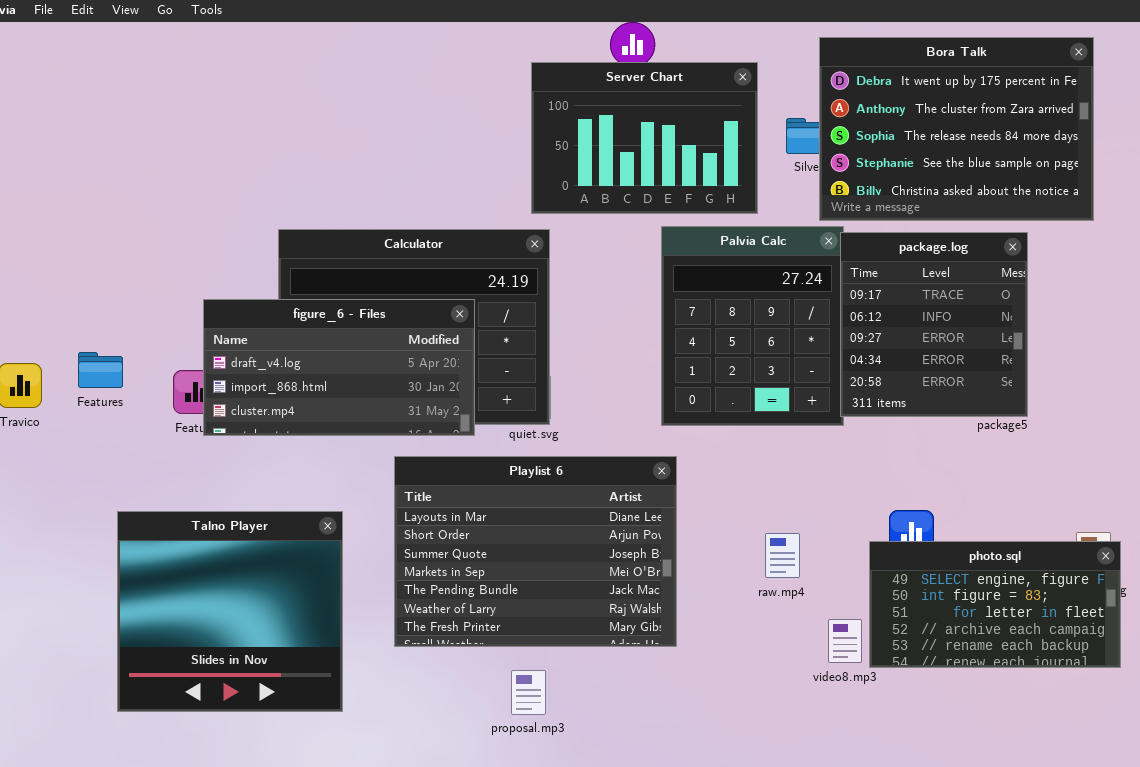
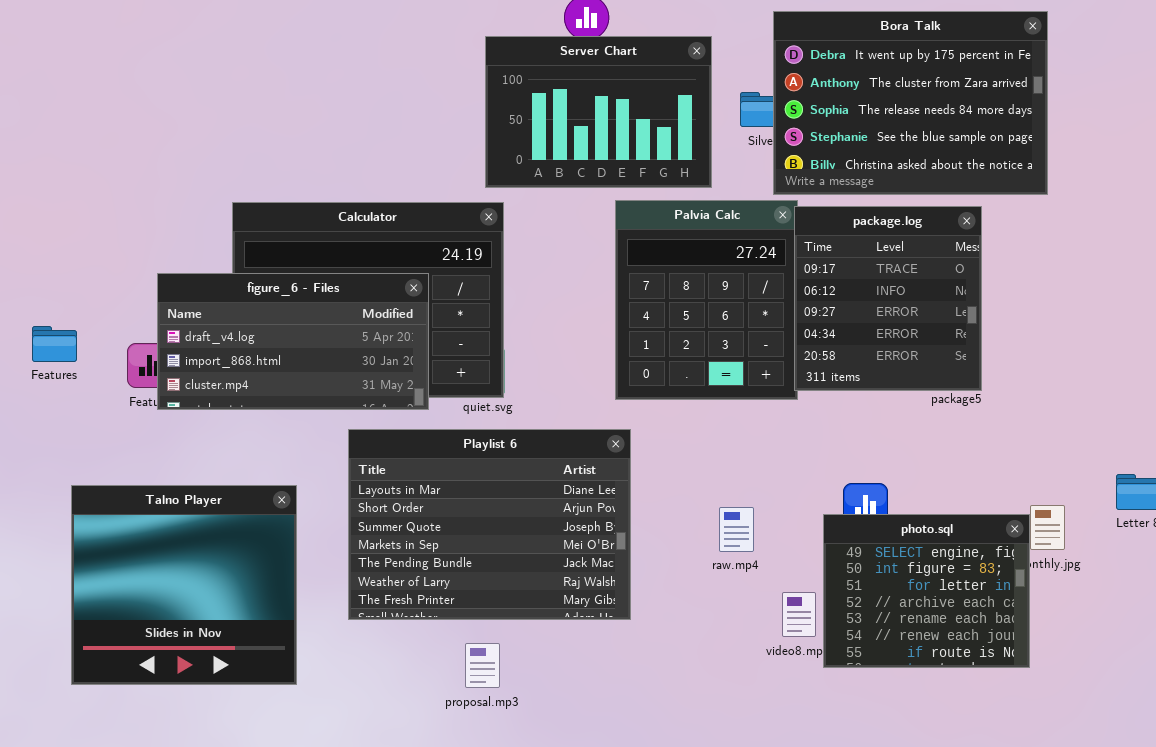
photo.sql: [869,541,1121,668] -> [823,514,1030,668], resized

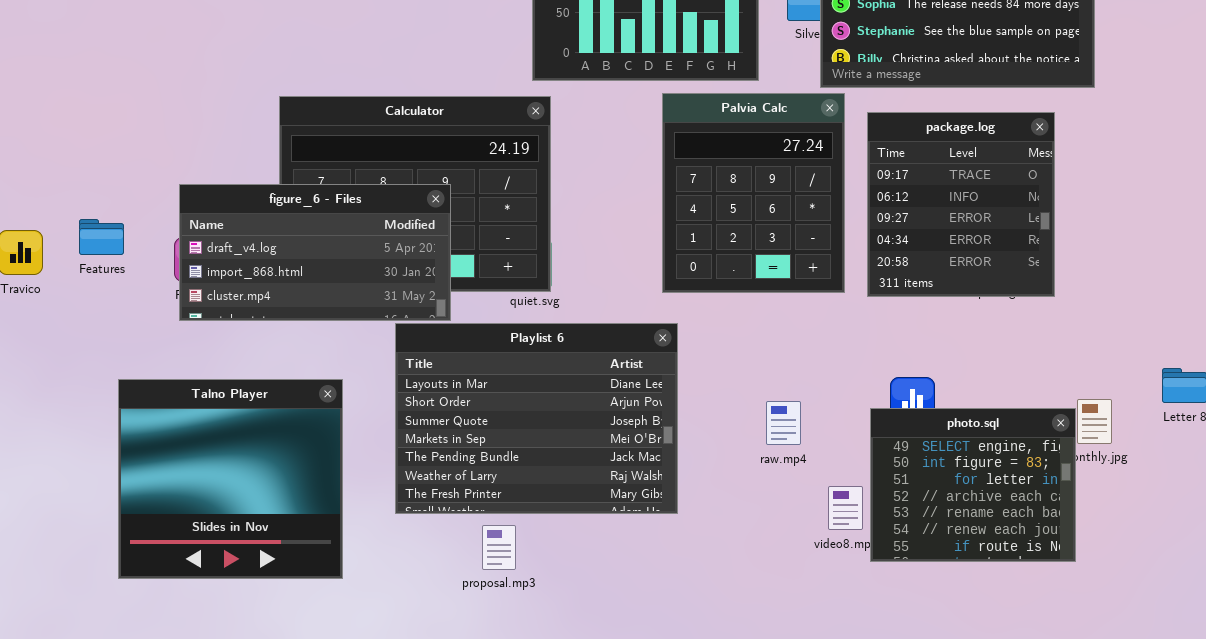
package.log: [794,206,982,391] -> [867,112,1055,297], moved
figure_6 - Files: [157,273,429,410] -> [179,184,451,321], moved
proposal.mp3: [465,643,500,688] -> [482,525,516,570], moved

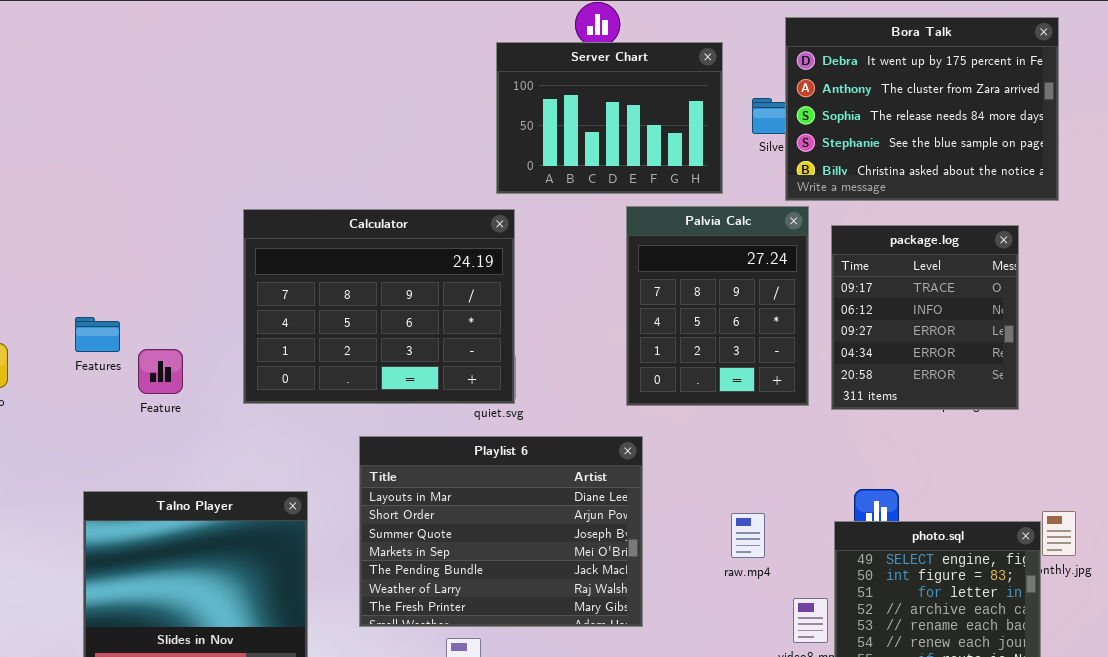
figure_6 - Files: [179,184,451,321] -> none, closed
Features: [79,219,124,255] -> [75,317,120,352], moved

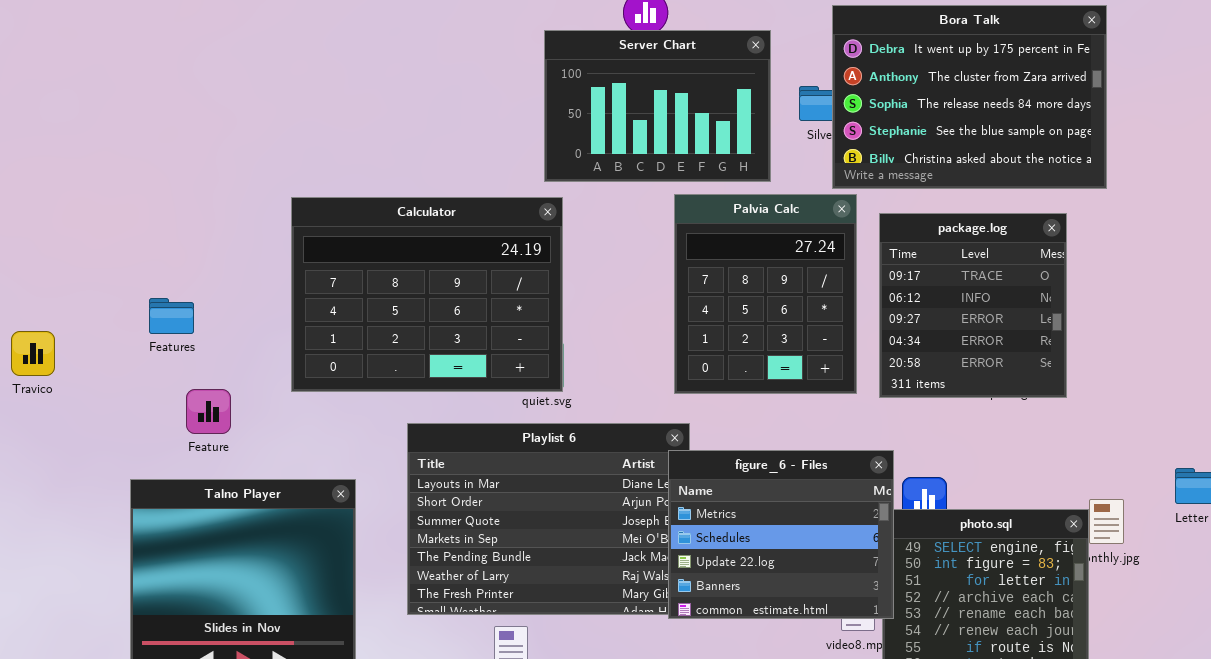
Features: [75,317,120,352] -> [149,298,194,334], moved
Feature: [138,349,183,394] -> [186,389,231,434], moved
figure_6 - Files: none -> [668,450,894,619], opened

